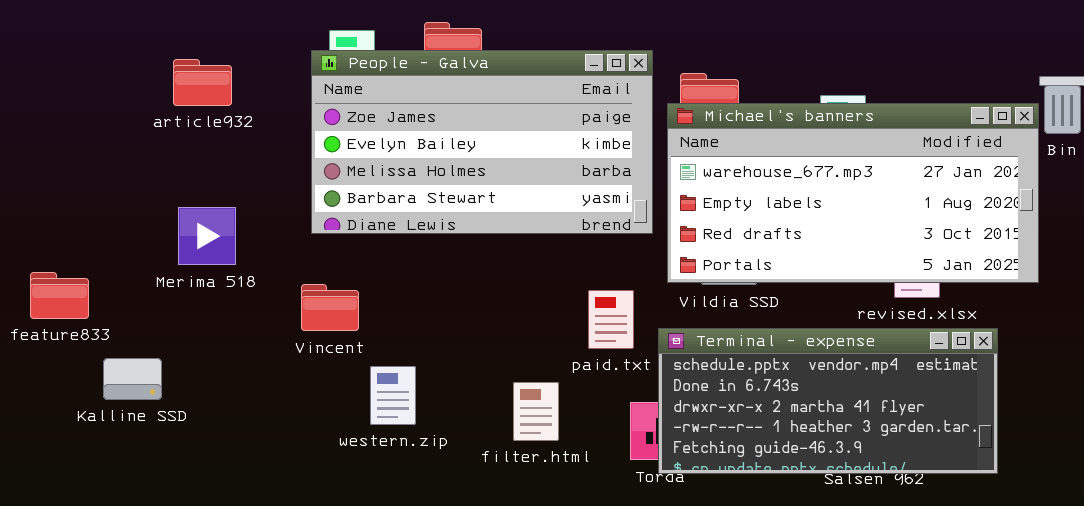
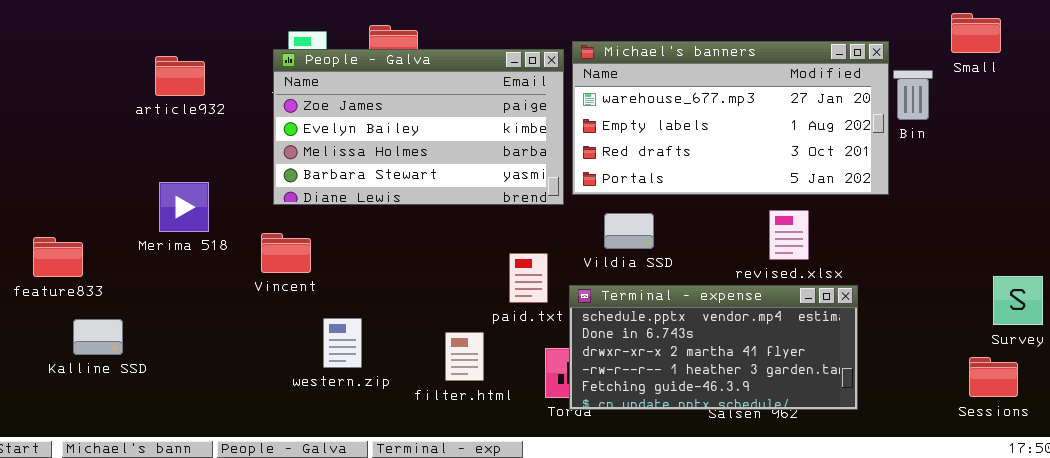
Michael's banners: [667,103,1039,283] -> [572,41,889,195], moved
Vincent: [301,284,359,331] -> [261,233,311,273], moved
Kalline SSD: [103,358,162,400] -> [73,319,123,355], moved

